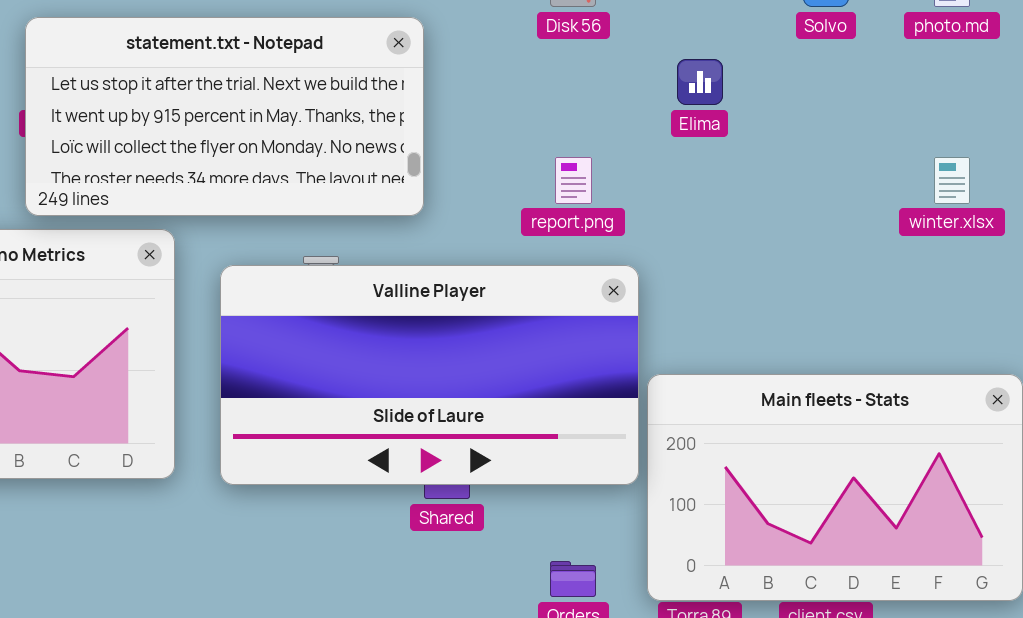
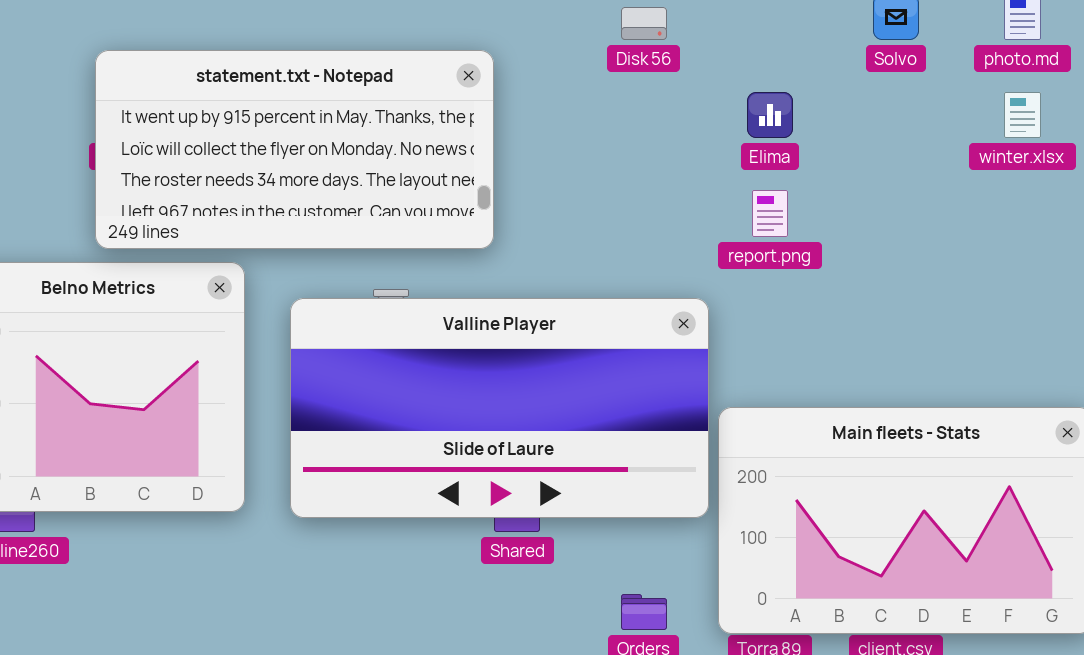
statement.txt - Notepad: [25,17,424,216] -> [95,50,494,249], scrolled down 1 row
report.png: [555,157,592,204] -> [752,190,788,237], moved
winter.xlsx: [934,157,970,204] -> [1004,92,1041,138], moved

